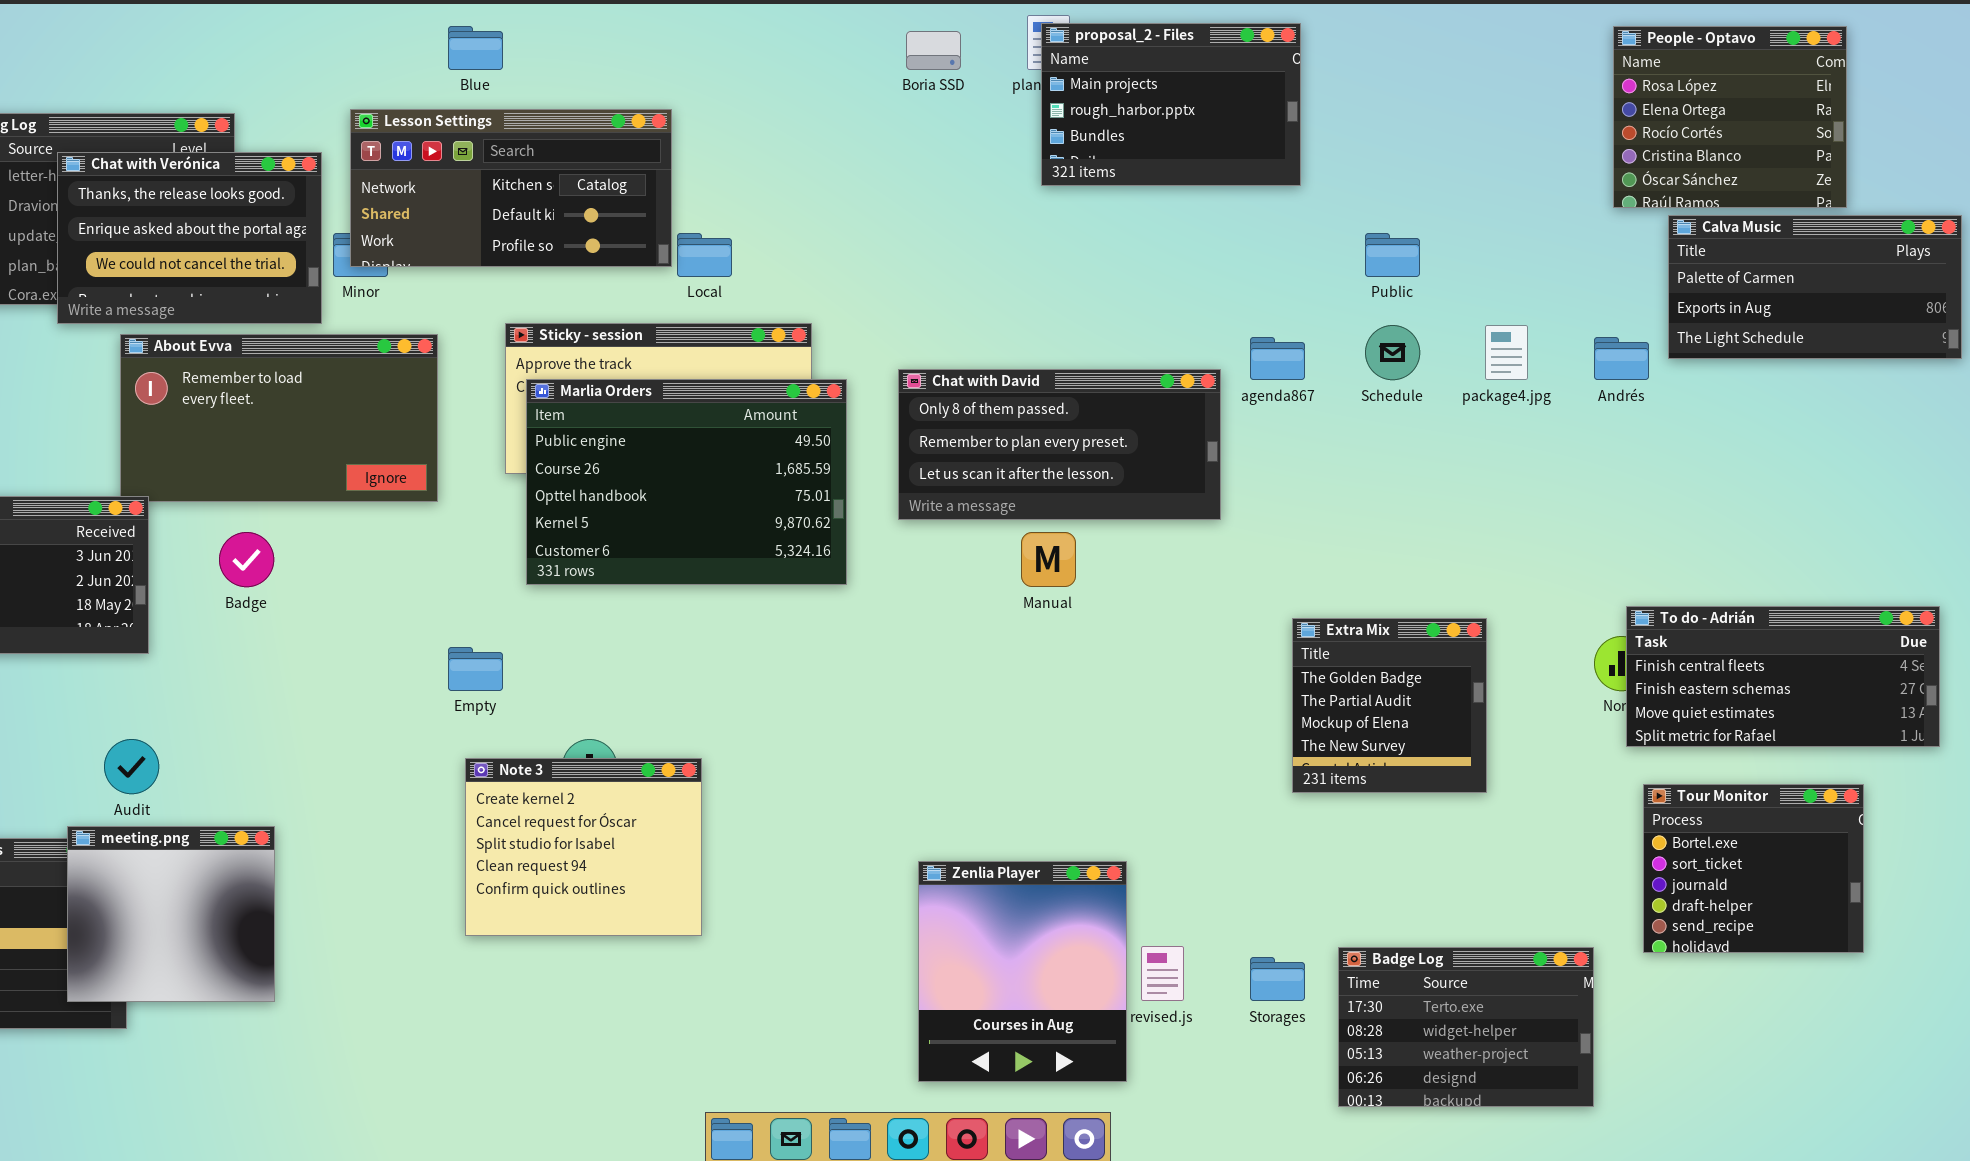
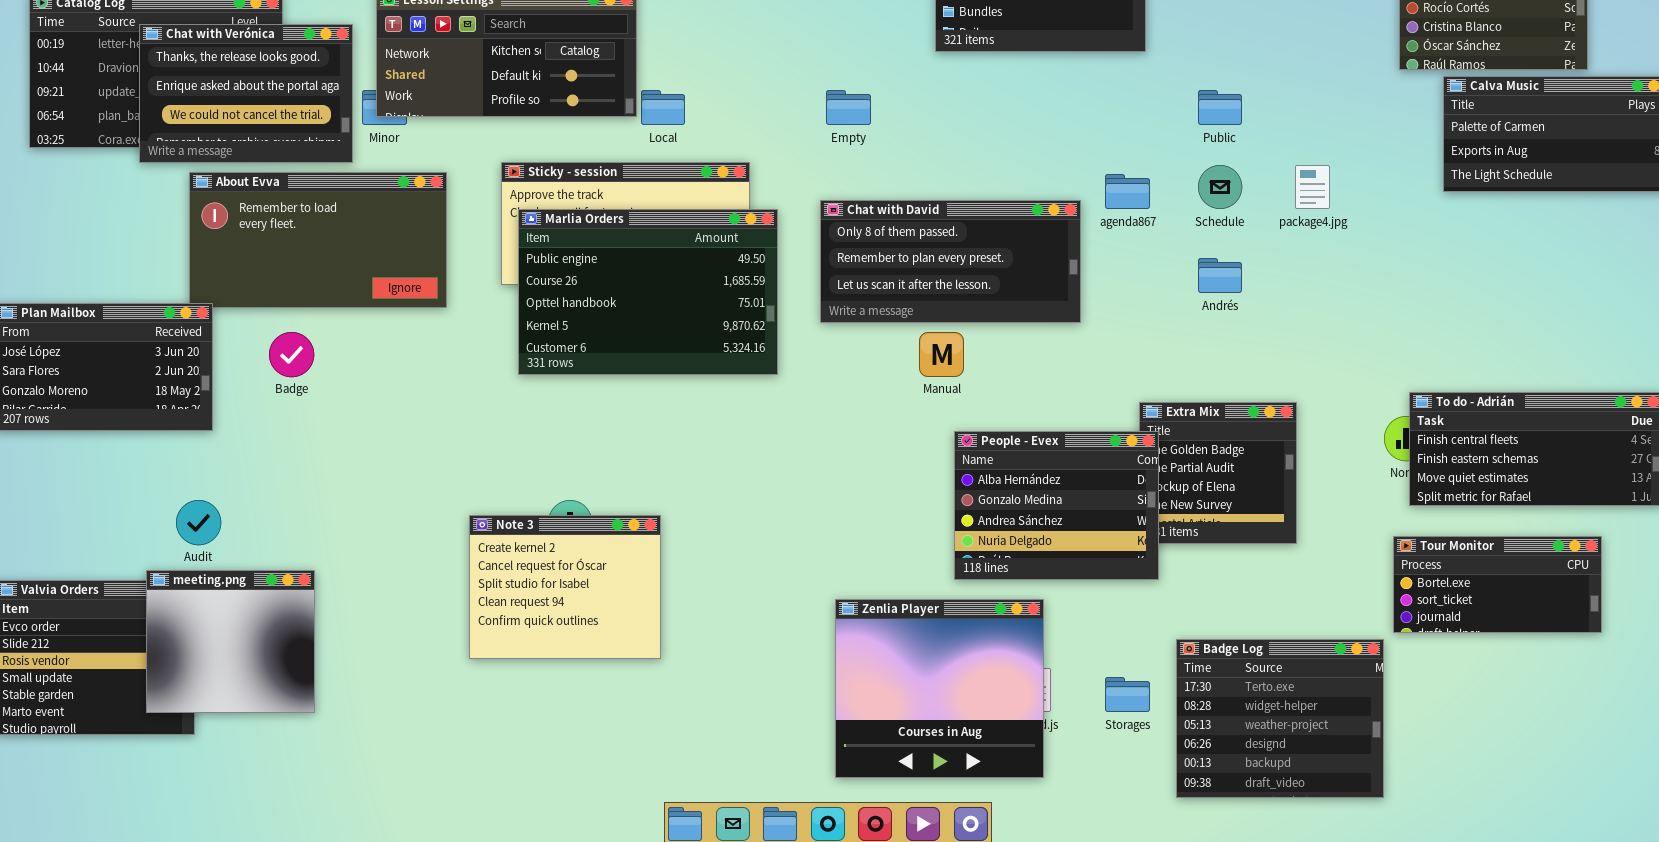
Andrés: [1594,337,1649,380] -> [1198,258,1242,293], moved
Empty: [448,647,503,691] -> [826,90,871,125], moved
People - Evex: none -> [954,431,1159,580], opened
Tour Monitor: [1643,784,1864,953] -> [1393,536,1602,633], resized
Zenlia Player: [918,861,1127,1082] -> [835,599,1044,778], resized
Badge Log: [1338,947,1594,1107] -> [1176,639,1384,798], resized

